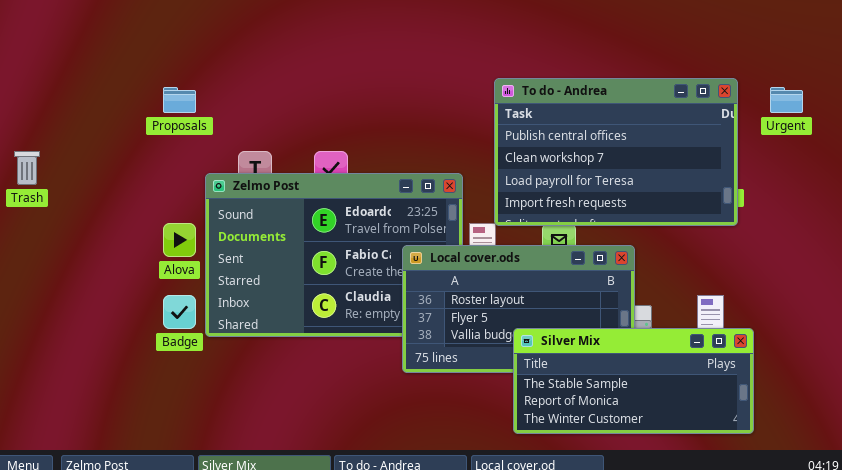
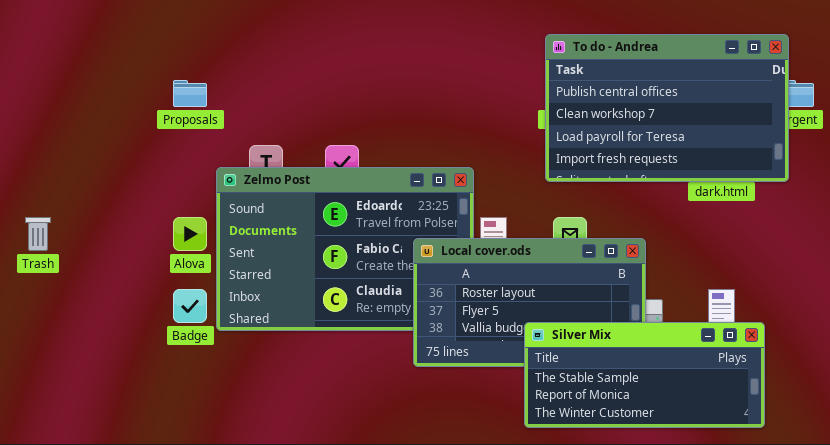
To do - Andrea: [494,78,738,226] -> [545,34,789,182], moved
Trash: [14,151,40,185] -> [25,217,51,251], moved

